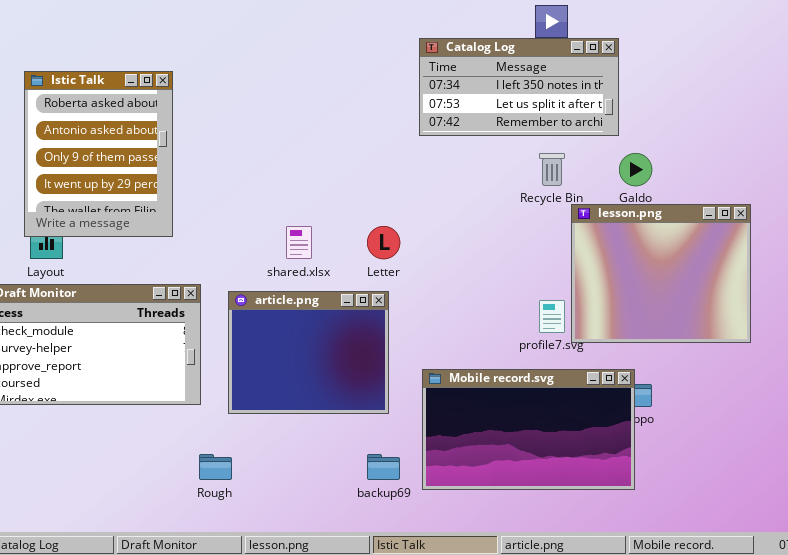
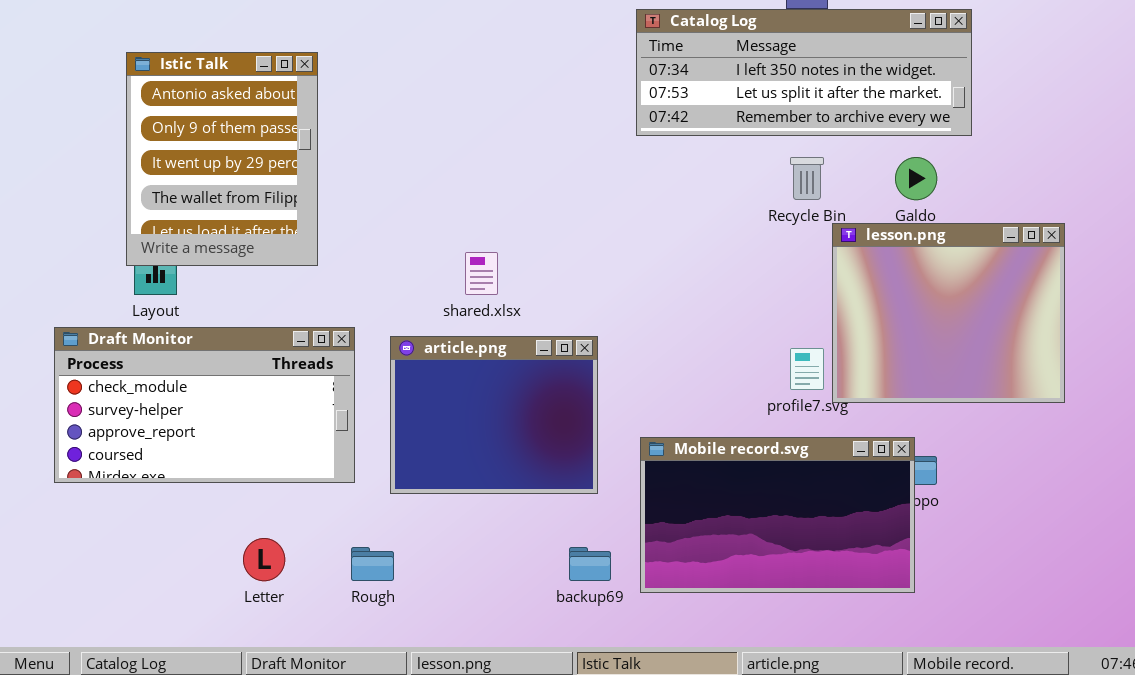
Catalog Log: [419,38,619,136] -> [636,9,972,136], resized
Istic Talk: [24,71,173,237] -> [126,52,318,266], scrolled down 1 row
Letter: [367,226,400,259] -> [243,538,285,581], moved

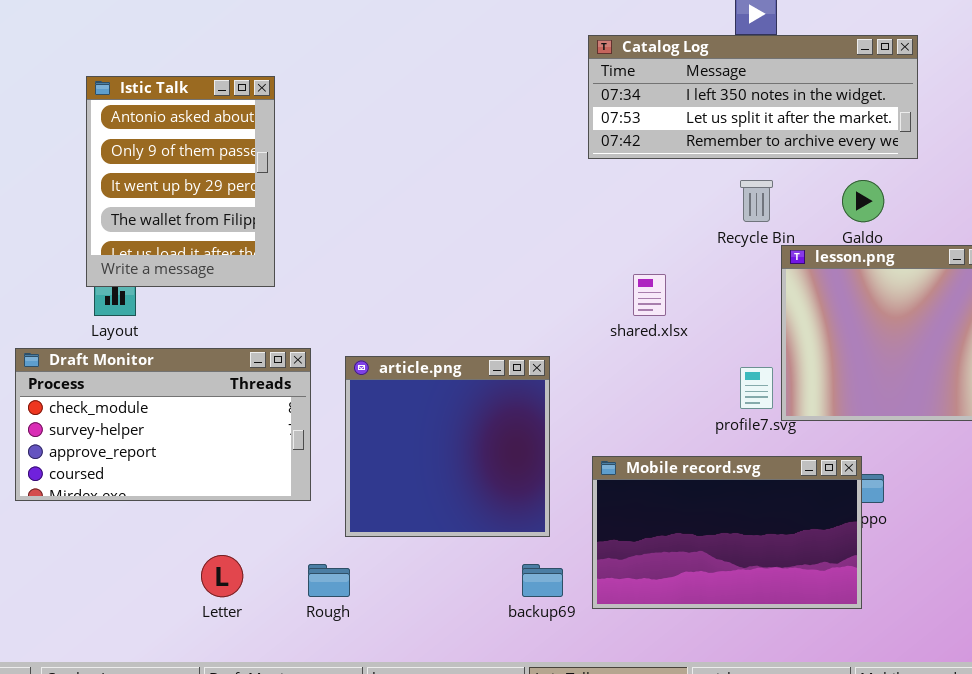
shared.xlsx: [465,252,498,295] -> [633,274,666,316], moved
article.png: [390,336,598,494] -> [345,356,550,537], resized

